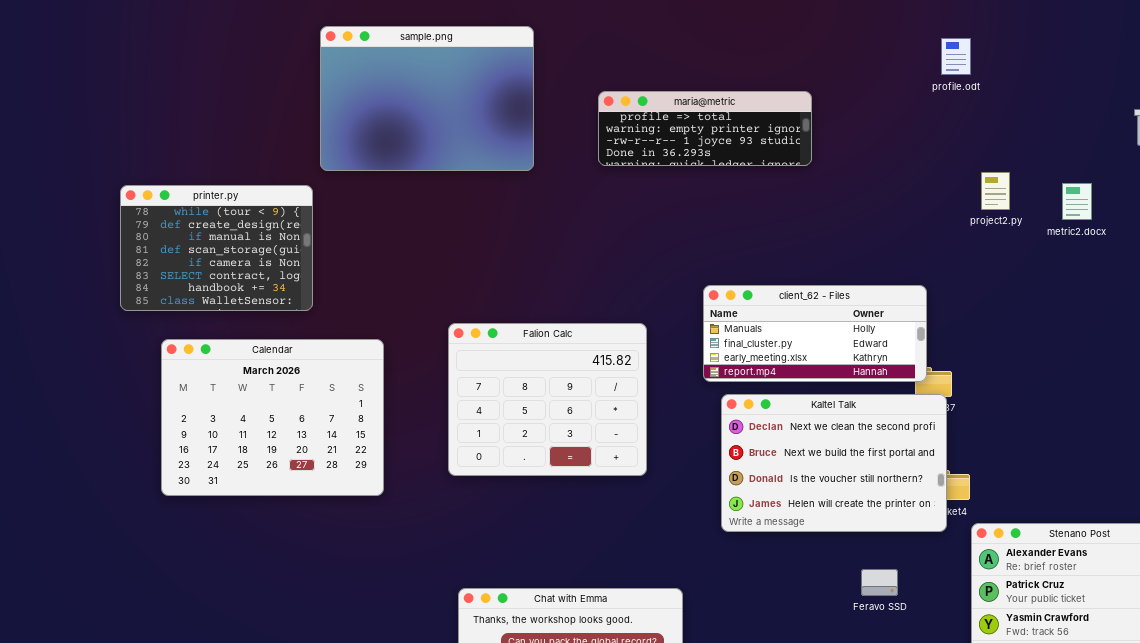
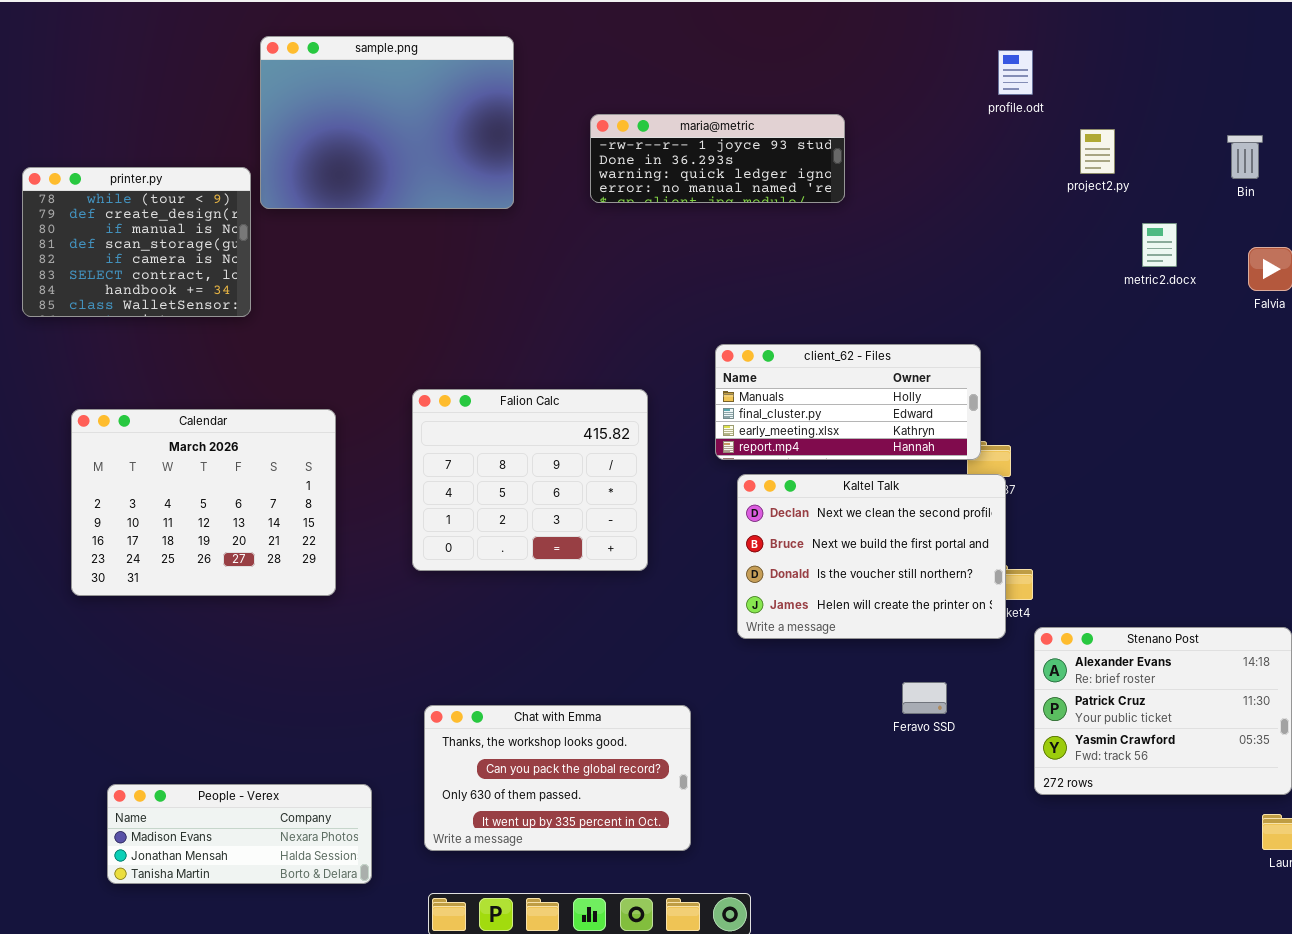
maria@metric: [598,91,812,166] -> [590,114,845,203], scrolled down 2 rows
project2.py: [981,172,1010,210] -> [1080,129,1115,174], moved
printer.py: [120,185,313,311] -> [22,167,251,317], moved

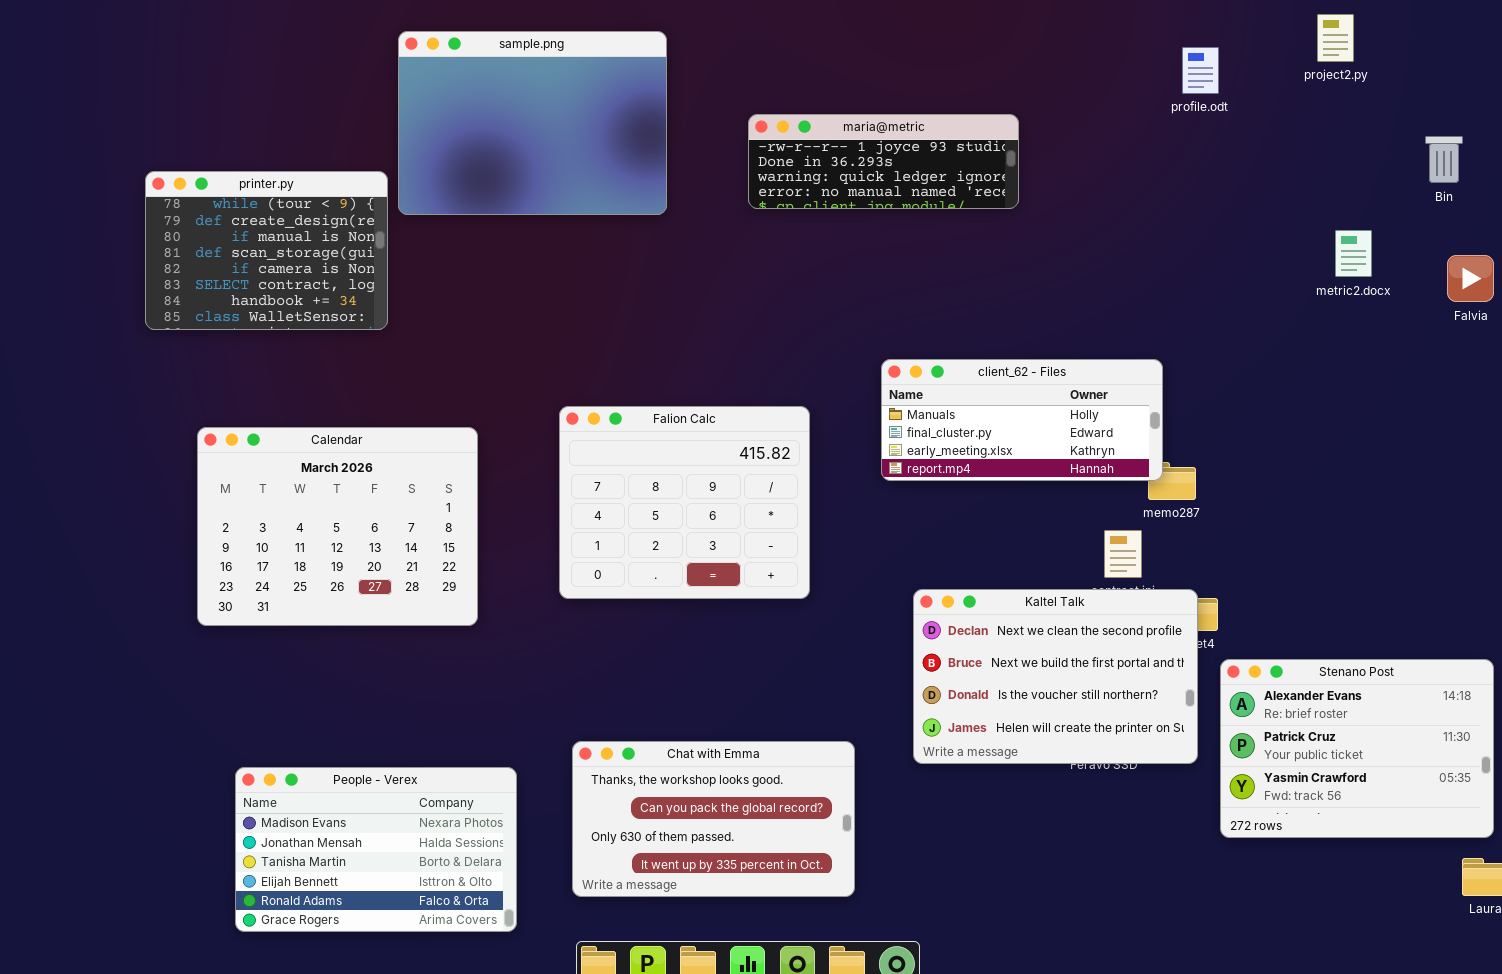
project2.py: [1080,129,1115,174] -> [1317,14,1354,62], moved
Kaltel Talk: [737,474,1006,639] -> [913,589,1198,764], moved
People - Verex: [107,784,372,884] -> [235,767,517,932], resized

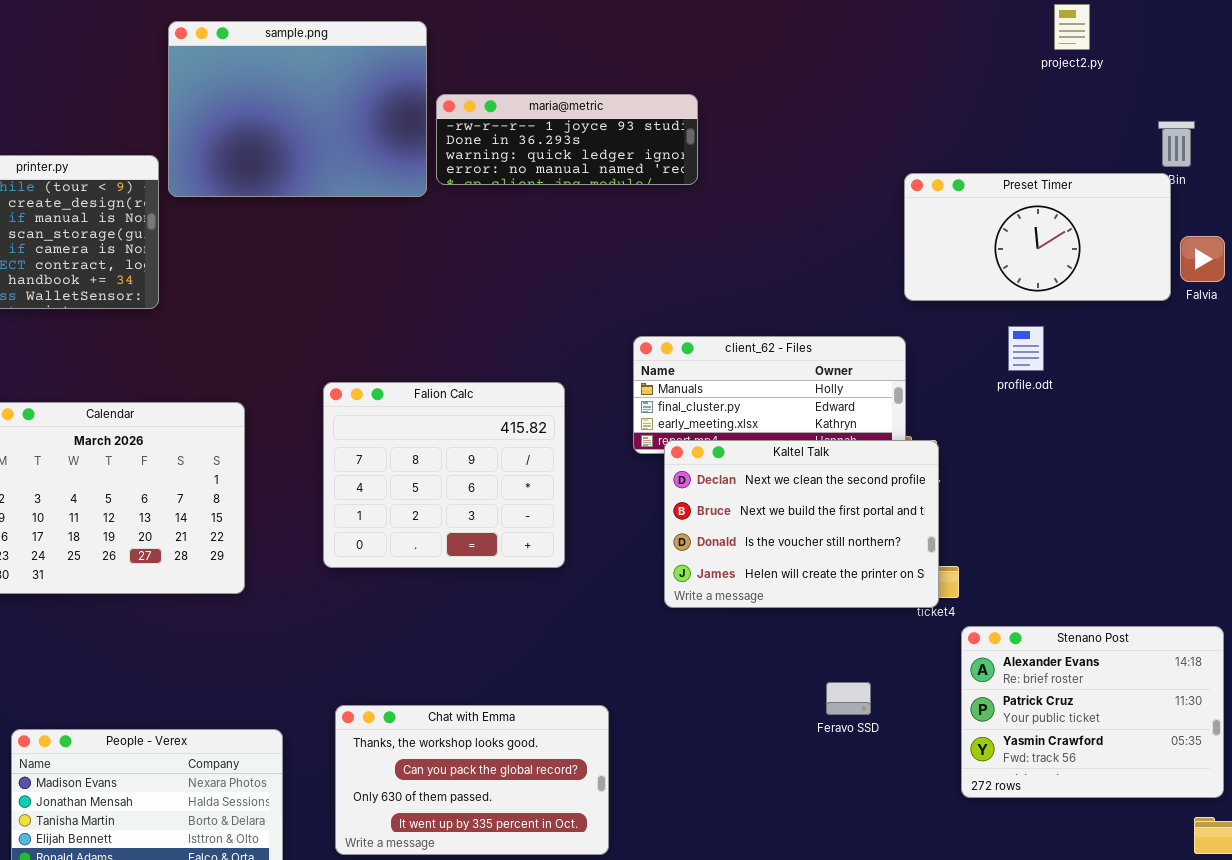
profile.odt: [1182,47,1219,94] -> [1008,326,1044,371], moved
maria@metric: [748,114,1019,209] -> [436,94,698,185], moved
Preset Timer: none -> [904,173,1171,301], opened
Kaltel Talk: [913,589,1198,764] -> [664,440,939,608], moved

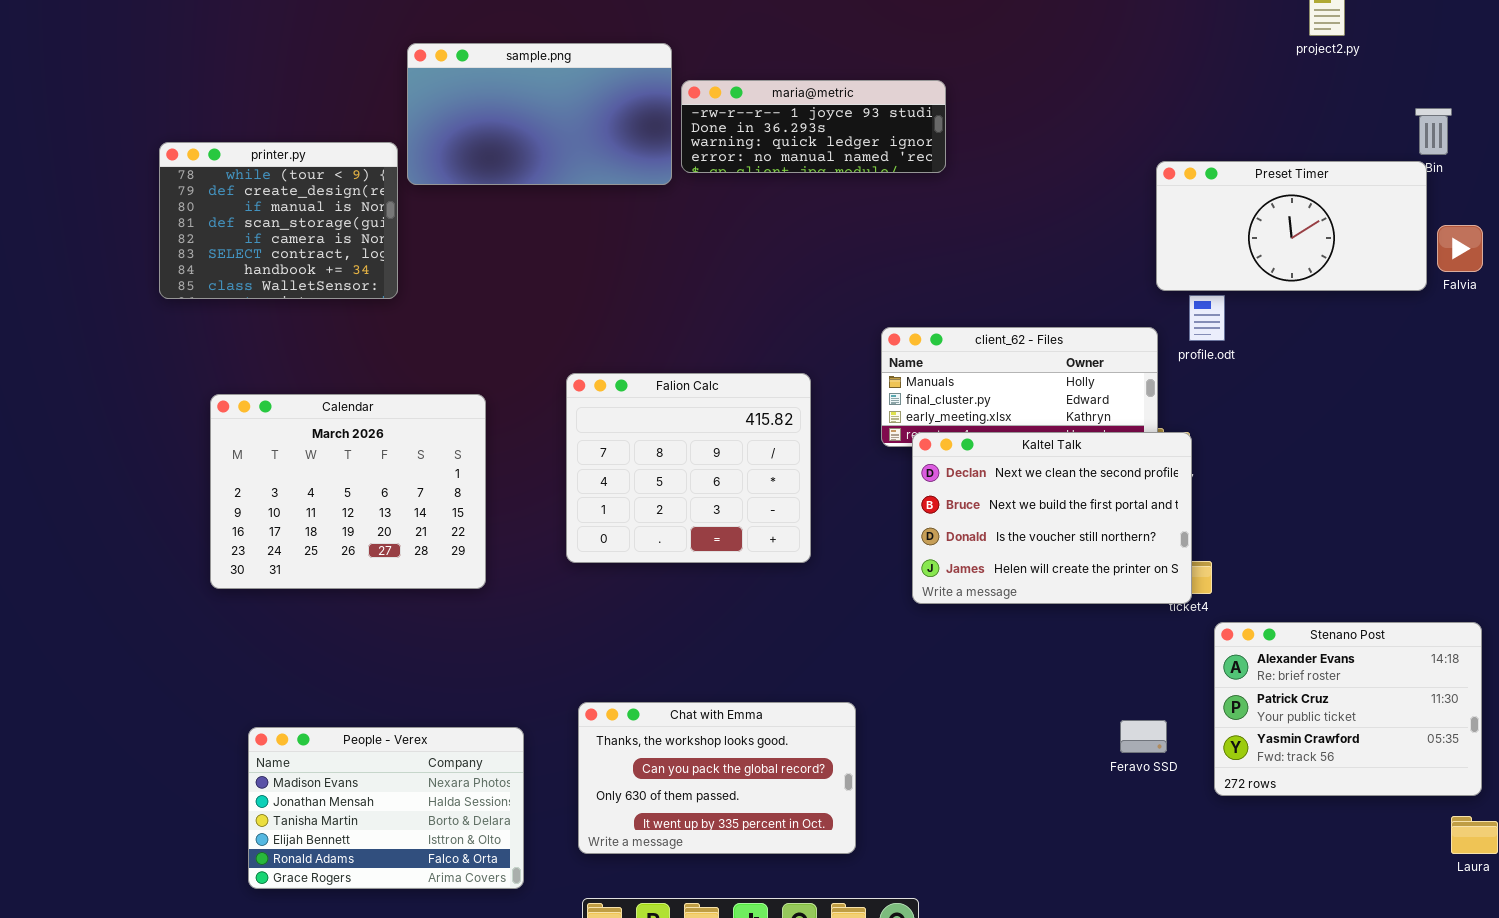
sample.png: [168,21,427,197] -> [407,43,672,185], resized
profile.odt: [1008,326,1044,371] -> [1189,295,1225,341], moved
Feravo SSD: [826,682,871,715] -> [1120,720,1167,753], moved

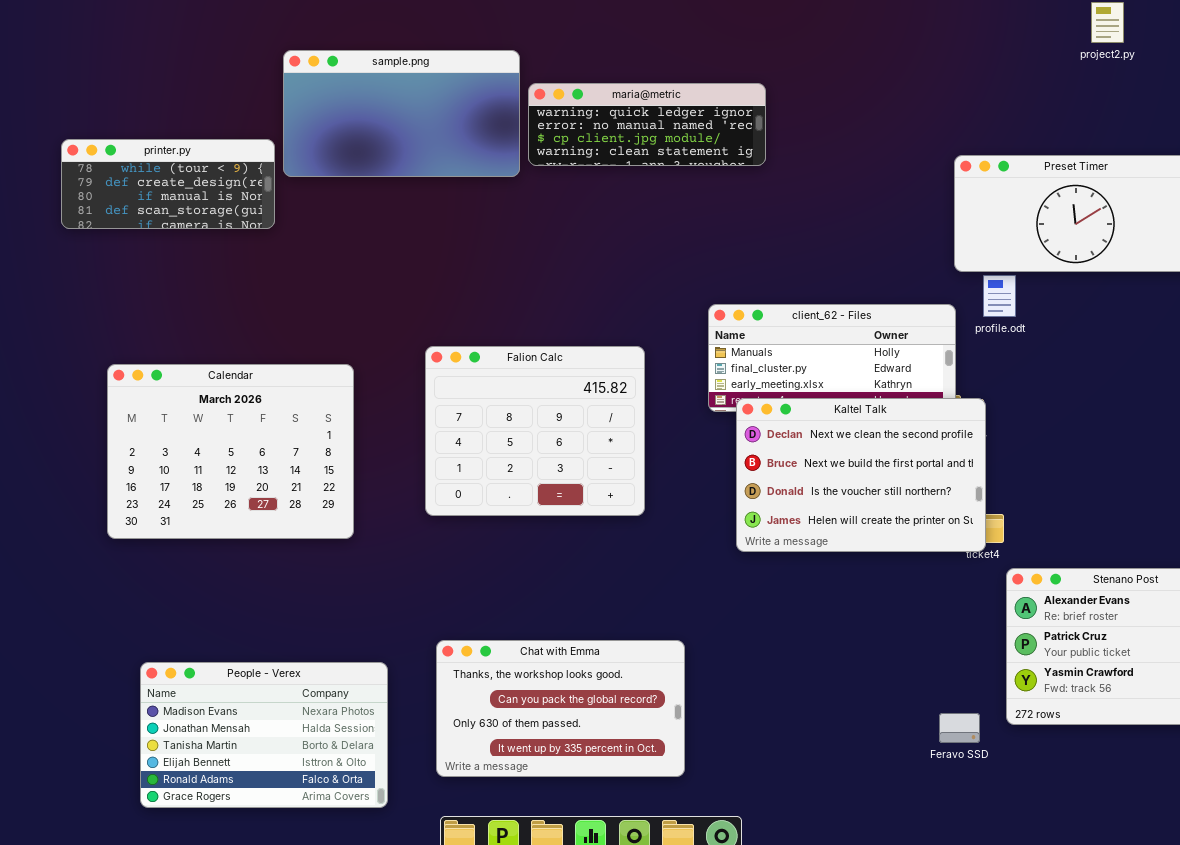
maria@metric: [681,80,946,173] -> [528,83,766,166], scrolled down 2 rows
printer.py: [159,142,398,299] -> [61,139,275,229], resized
Feravo SSD: [1120,720,1167,753] -> [939,713,980,743], moved

